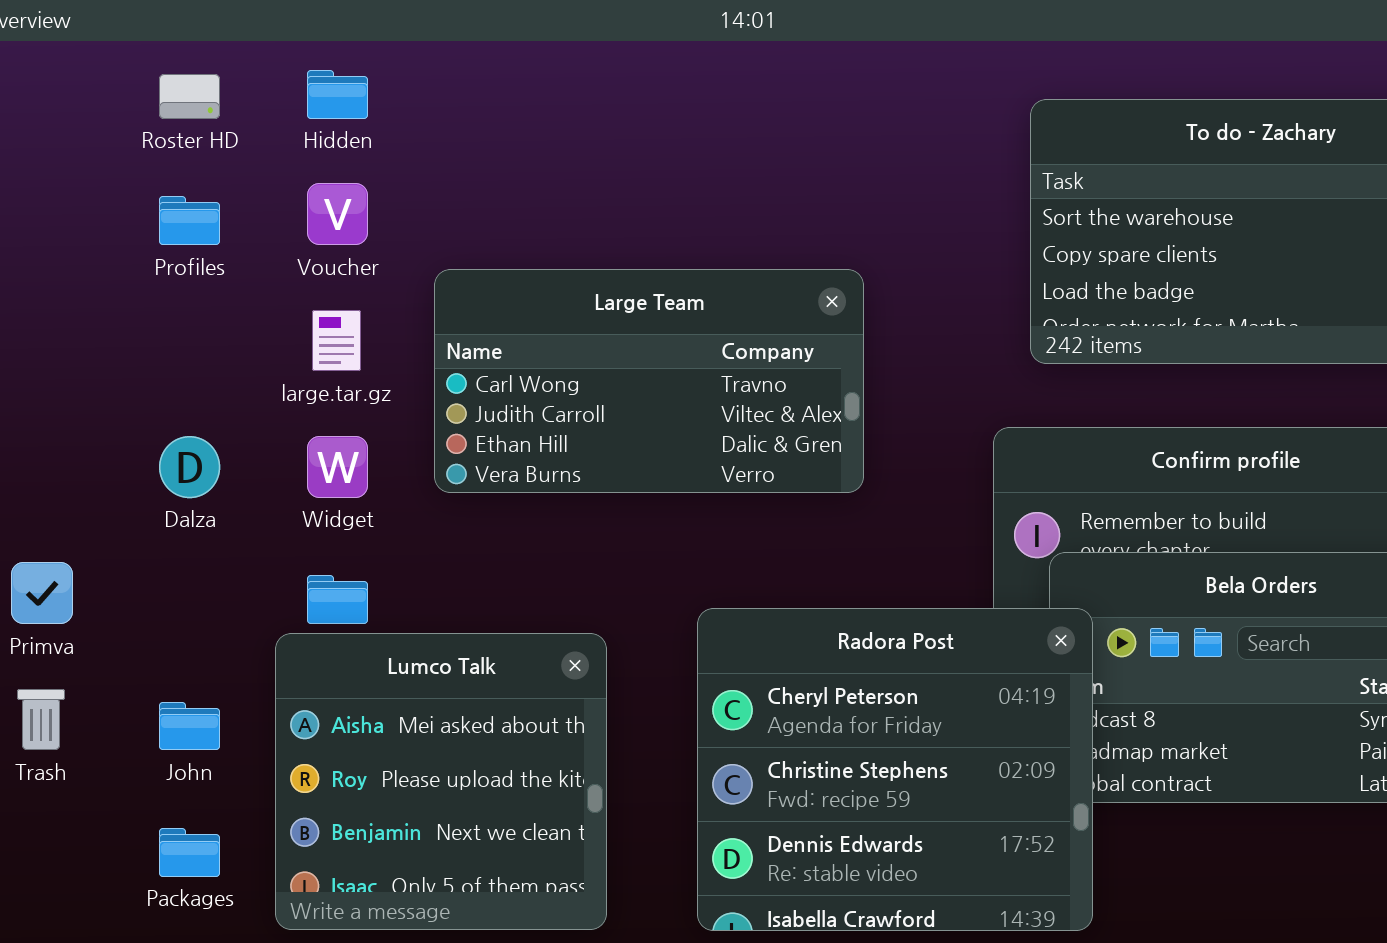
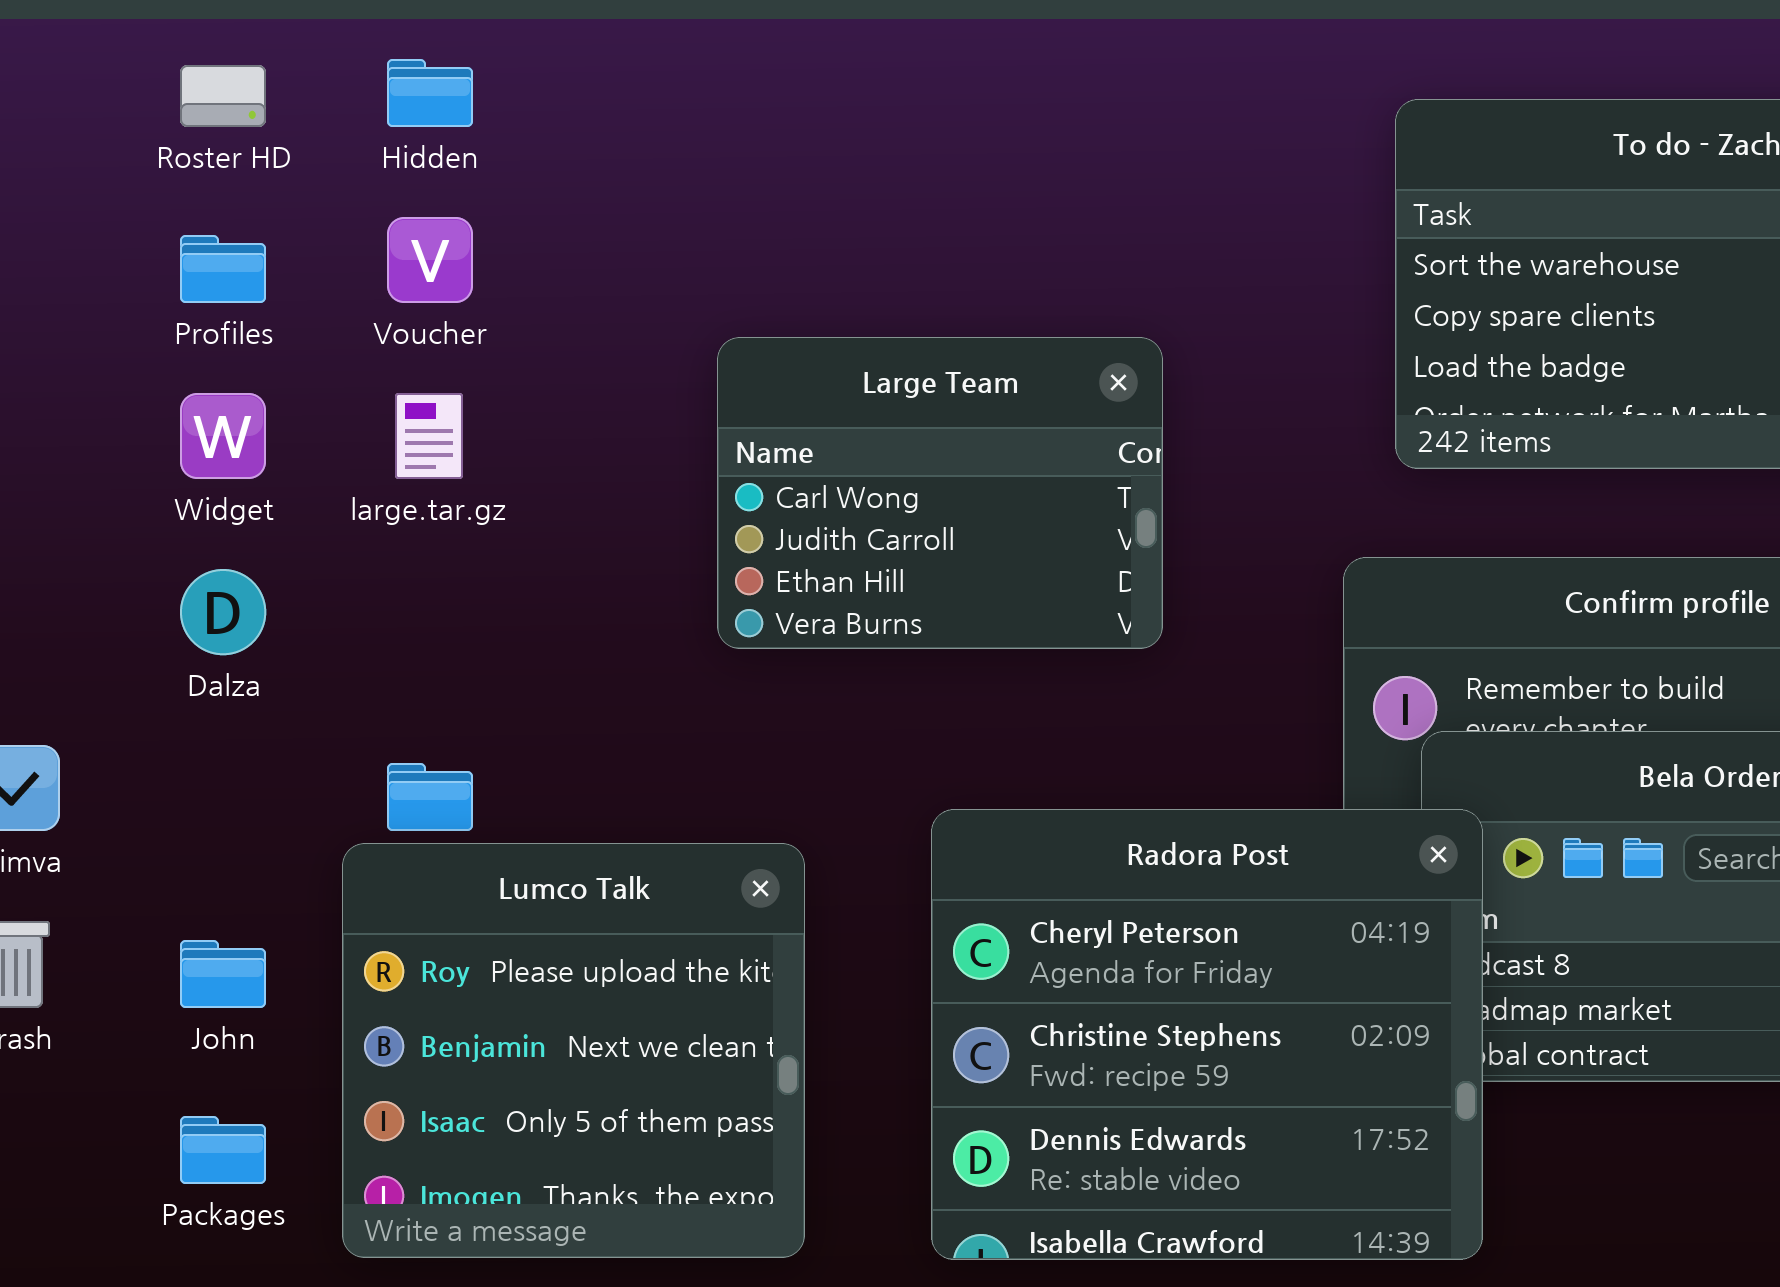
Large Team: [434,269,864,493] -> [717,337,1163,649], resized
Widget: [307,436,368,498] -> [180,393,266,479], moved
Lumco Talk: [275,633,607,930] -> [342,843,805,1258], scrolled down 1 row

